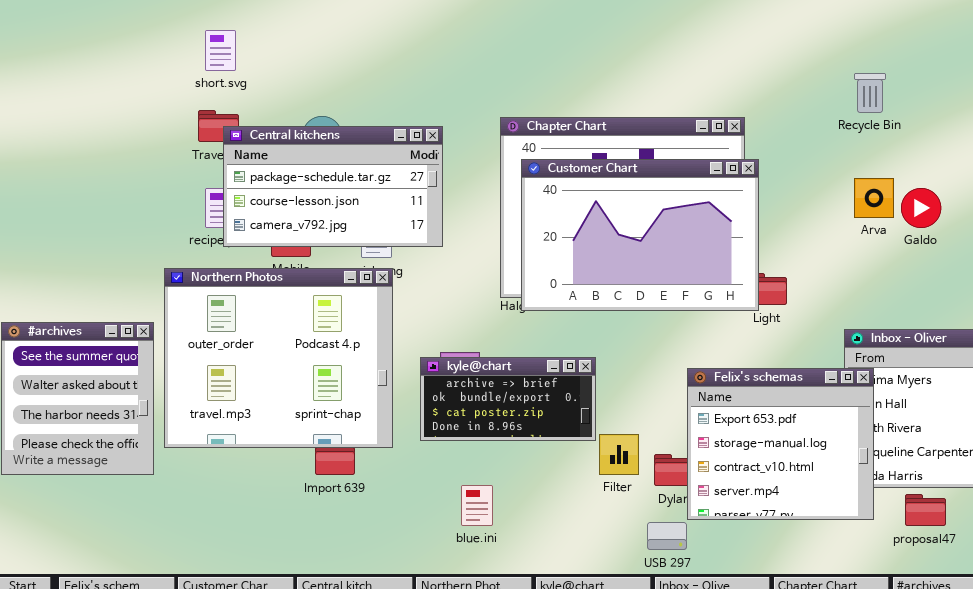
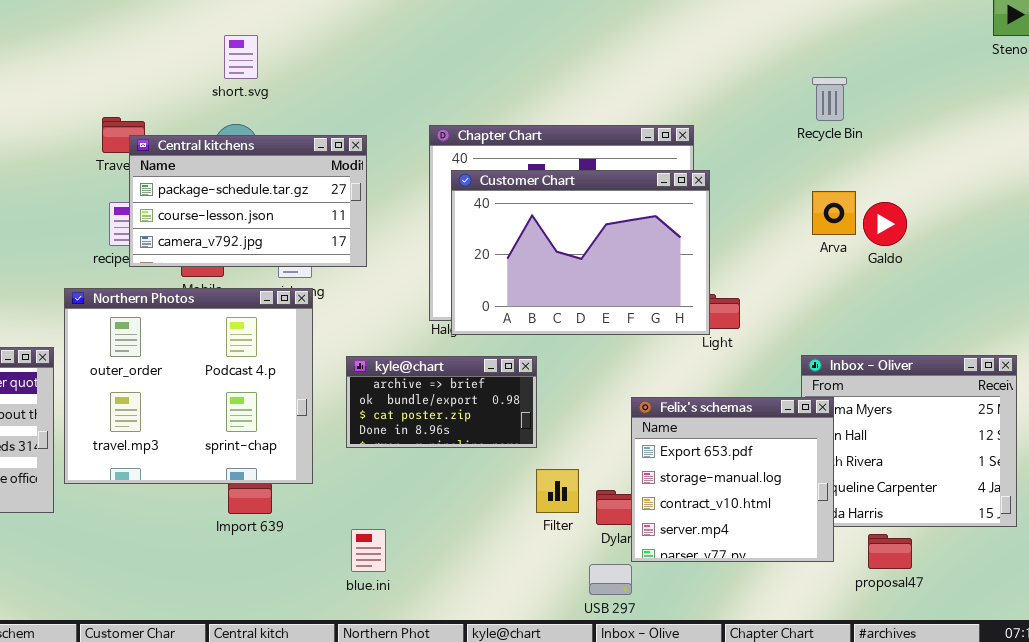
short.svg: [205,30,236,71] -> [224,35,258,79], moved
kyle@chart: [420,357,596,441] -> [346,356,537,448], moved
blue.ini: [461,485,493,526] -> [351,529,386,572], moved

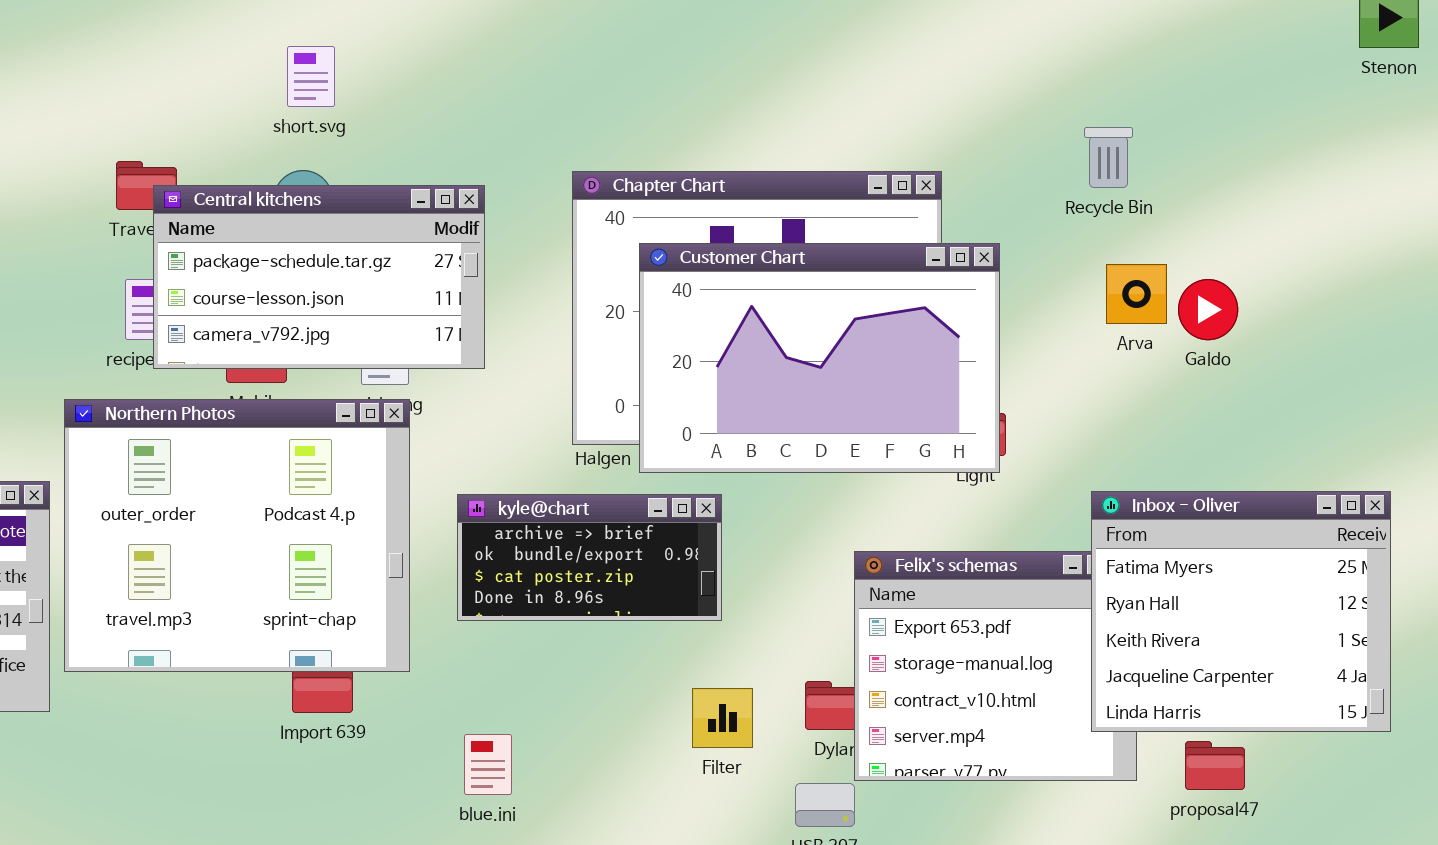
Recycle Bin: [812,77,847,121] -> [1084,127,1133,188], moved
Customer Chart: [451,170,710,335] -> [639,243,1000,473], moved
Inbox - Oliver: [801,355,1017,527] -> [1091,491,1391,732], raised
Filter: [536,469,579,513] -> [692,688,753,748], moved

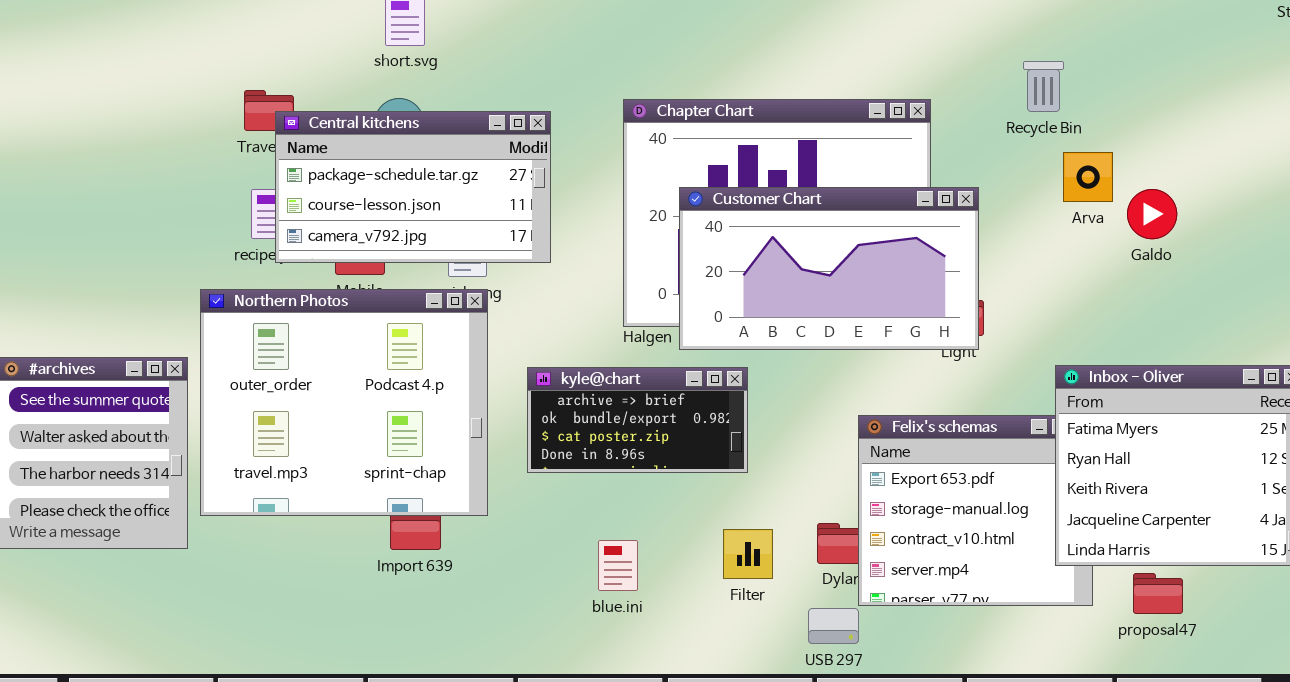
Recycle Bin: [1084,127,1133,188] -> [1023,61,1064,112], moved
Customer Chart: [639,243,1000,473] -> [679,187,979,350], resized
Arva: [1106,264,1167,324] -> [1063,152,1113,202], moved
blue.ini: [464,734,512,795] -> [598,540,638,591], moved

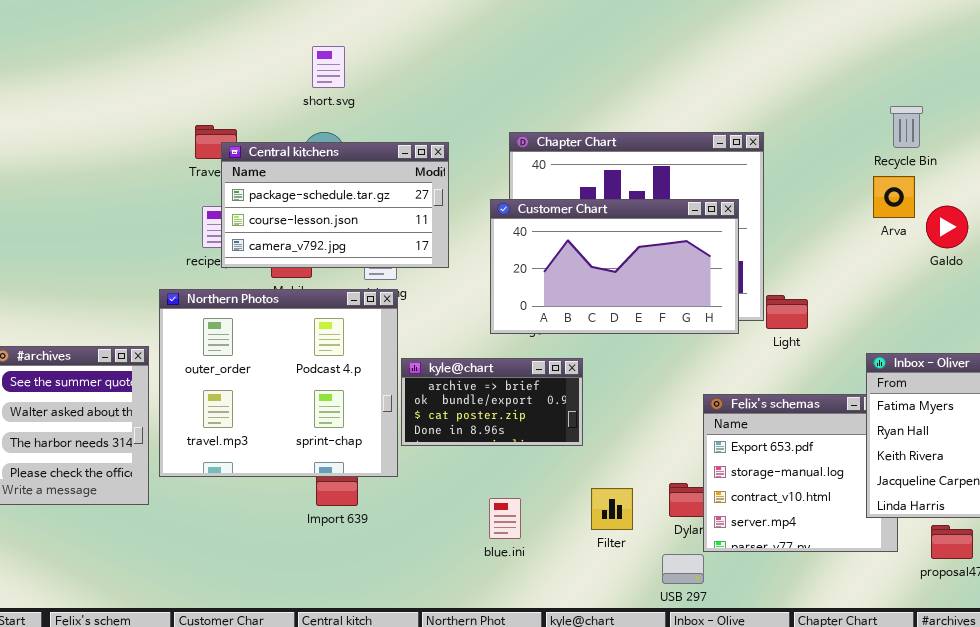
Recycle Bin: [1023,61,1064,112] -> [890,106,923,148], moved
Customer Chart: [679,187,979,350] -> [490,199,739,334], moved
kyle@chart: [527,367,748,473] -> [401,358,583,446], moved

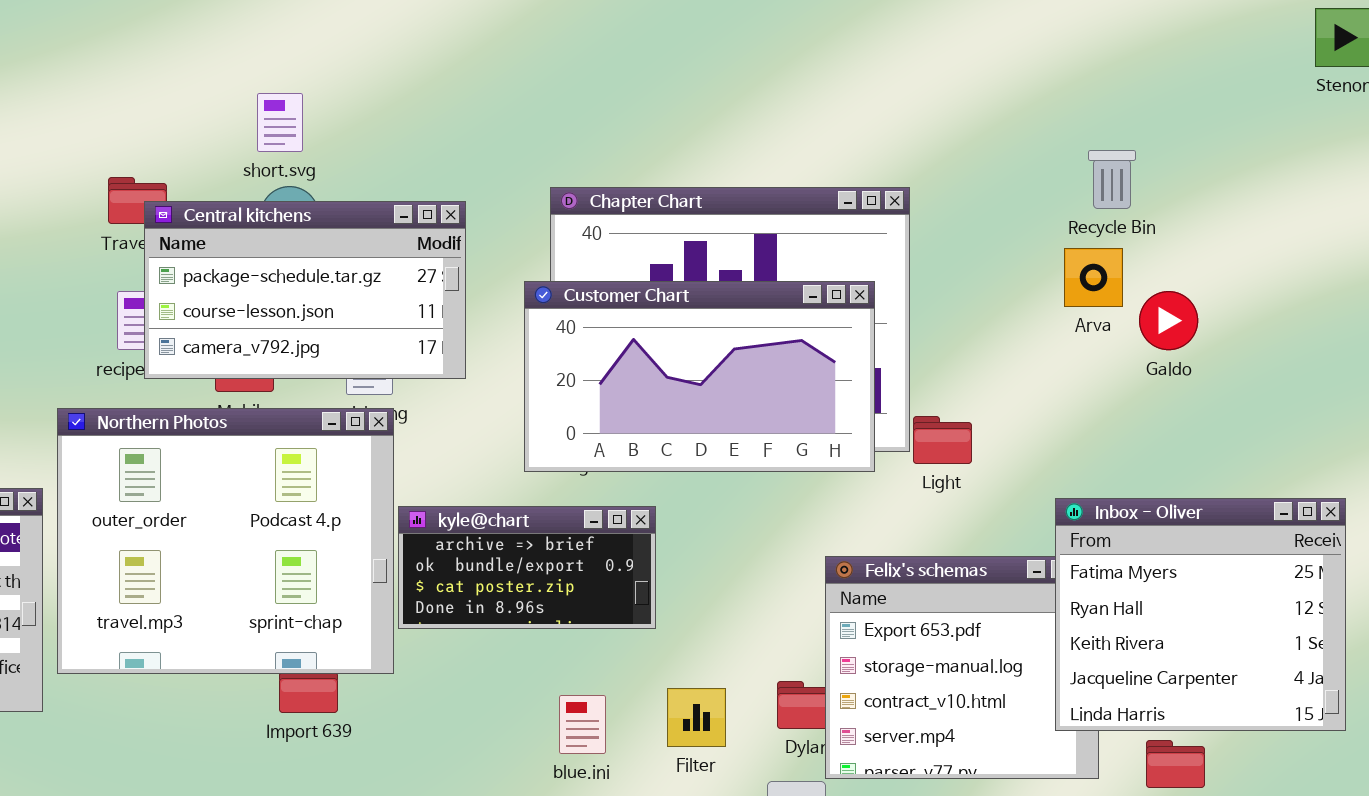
short.svg: [312,46,345,88] -> [257,93,303,152], moved
blue.ini: [489,498,521,539] -> [559,695,606,754], moved

